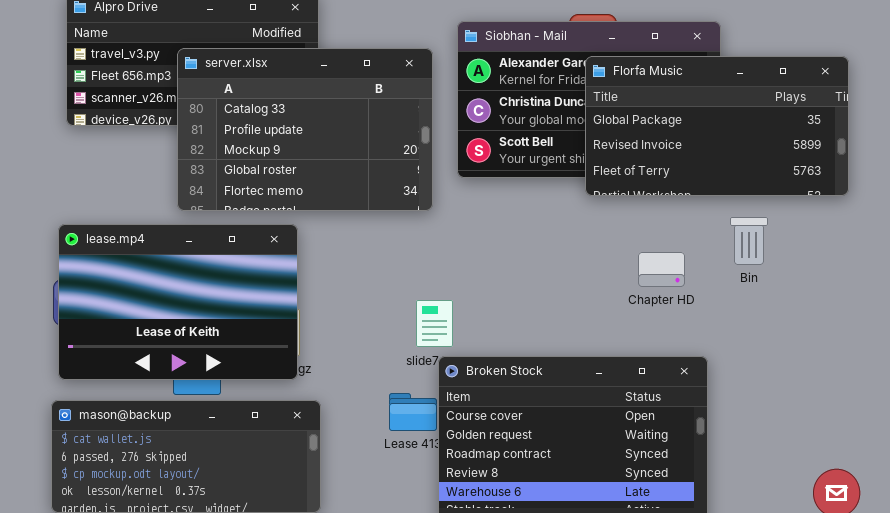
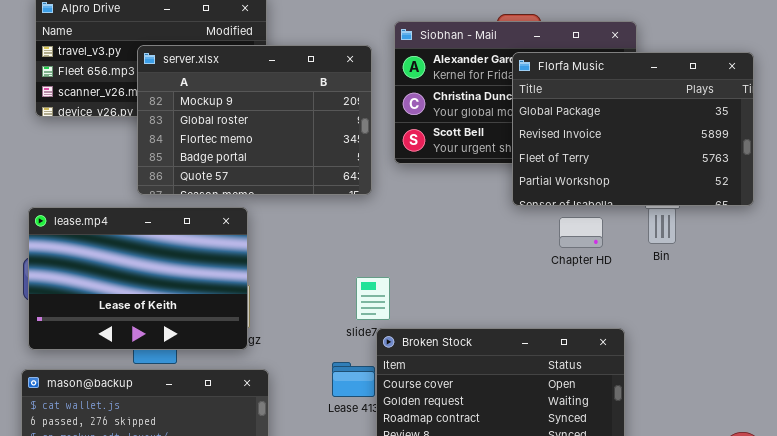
server.xlsx: [177,48,433,211] -> [137,45,372,195], scrolled down 2 rows
Florfa Music: [585,56,849,196] -> [512,52,754,206], resized
Chapter HD: [638,252,685,287] -> [559,217,603,248], moved

